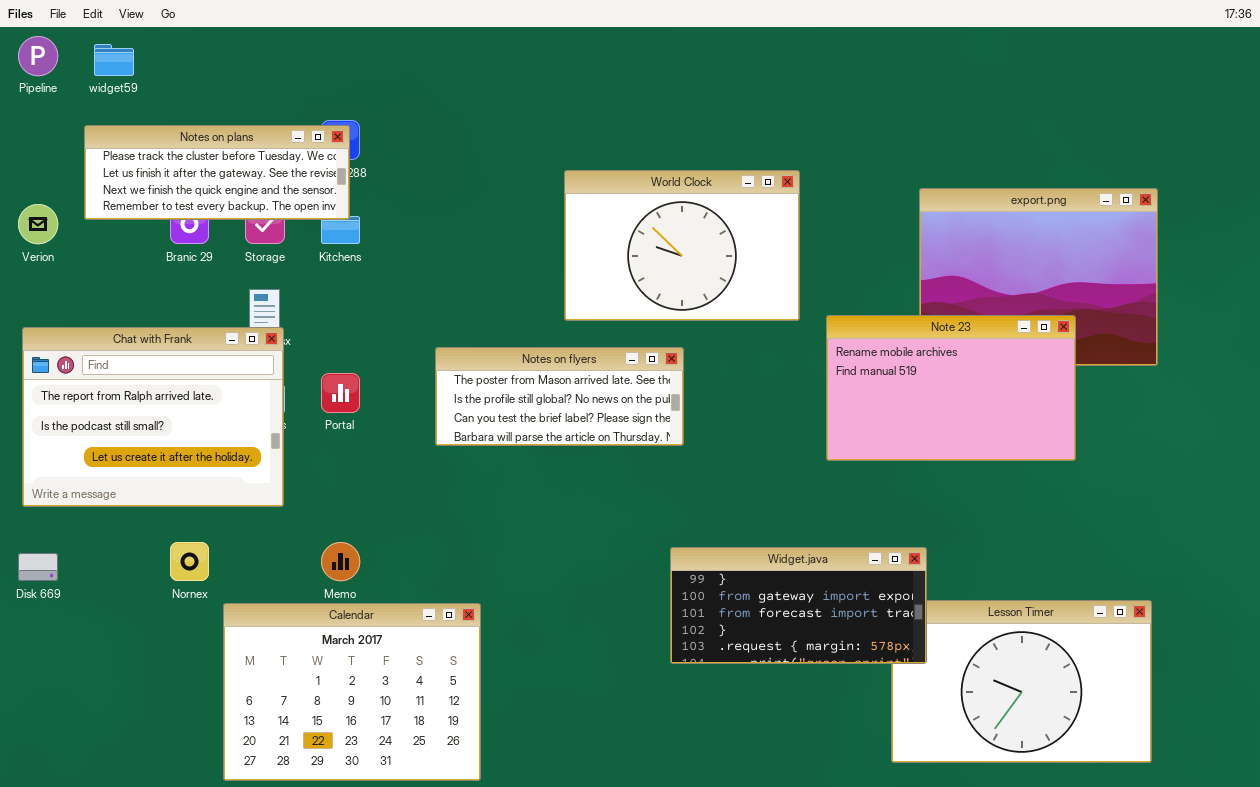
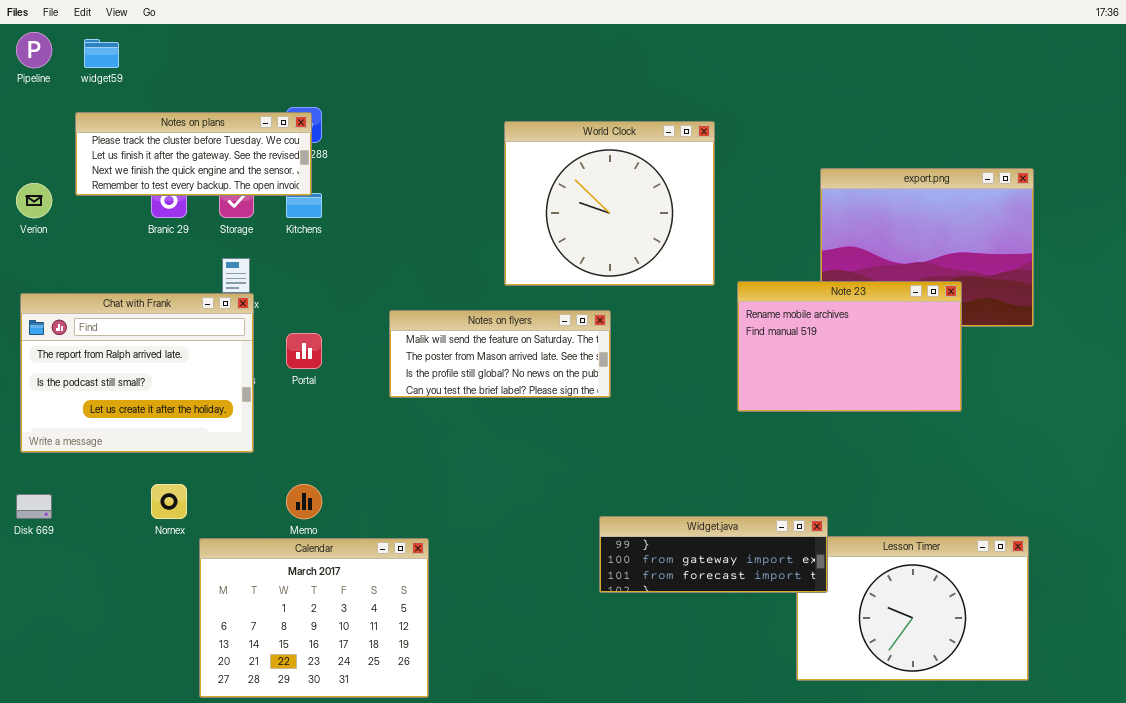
World Clock: [564,170,800,321] -> [504,121,715,286], resized
Notes on flyers: [435,347,684,446] -> [389,310,611,398], scrolled up 1 row
Widget.java: [670,547,927,664] -> [599,516,828,593], resized

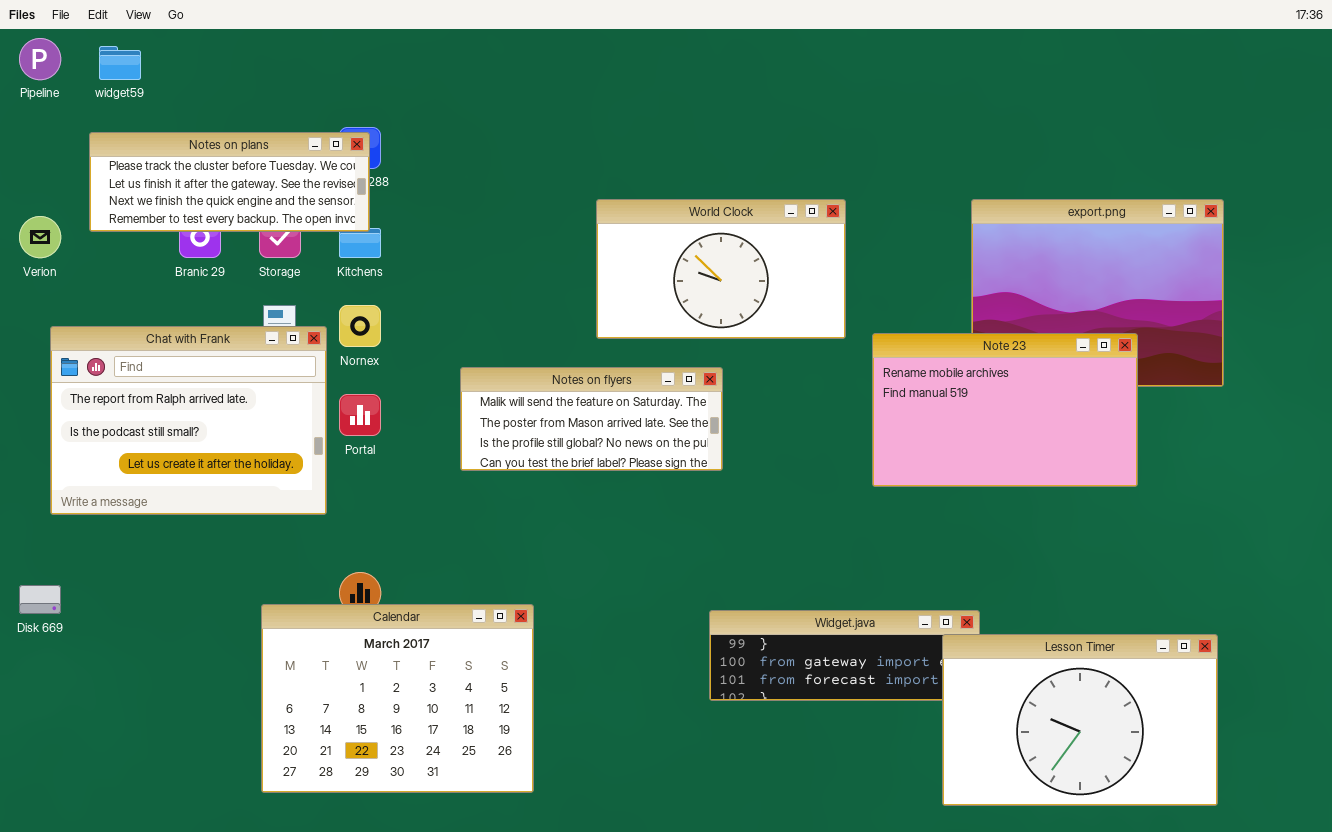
World Clock: [504,121,715,286] -> [596,199,846,339], resized
Chat with Frank: [20,293,254,453] -> [50,326,327,515], moved
Nornex: [151,484,187,519] -> [339,305,381,347], moved
Lesson Timer: [796,536,1029,681] -> [942,634,1218,806], raised
Calendar: [199,538,429,698] -> [261,604,534,793], moved

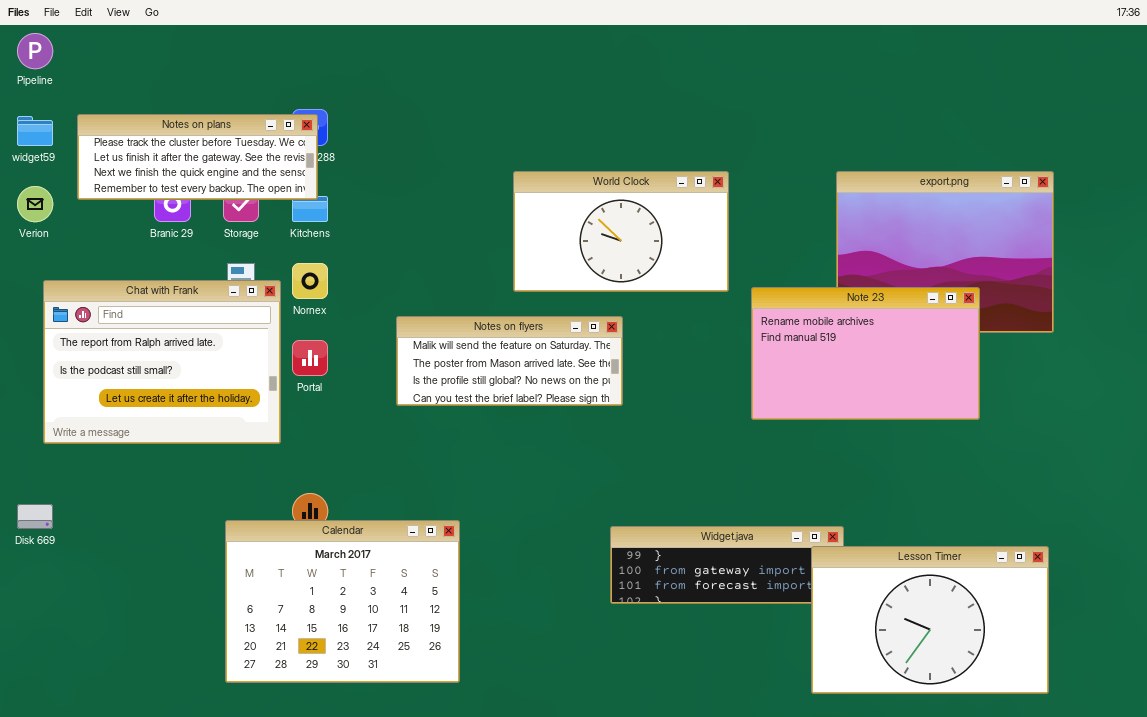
widget59: [99,46,141,80] -> [17,116,53,146], moved

